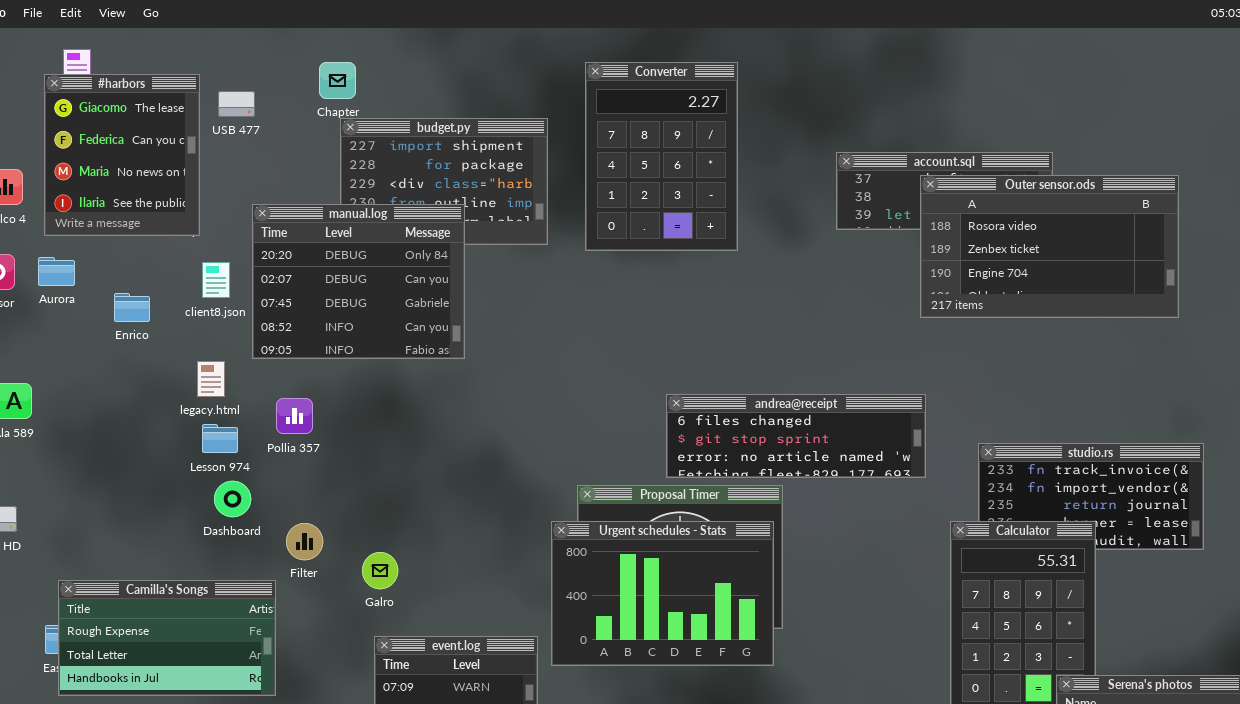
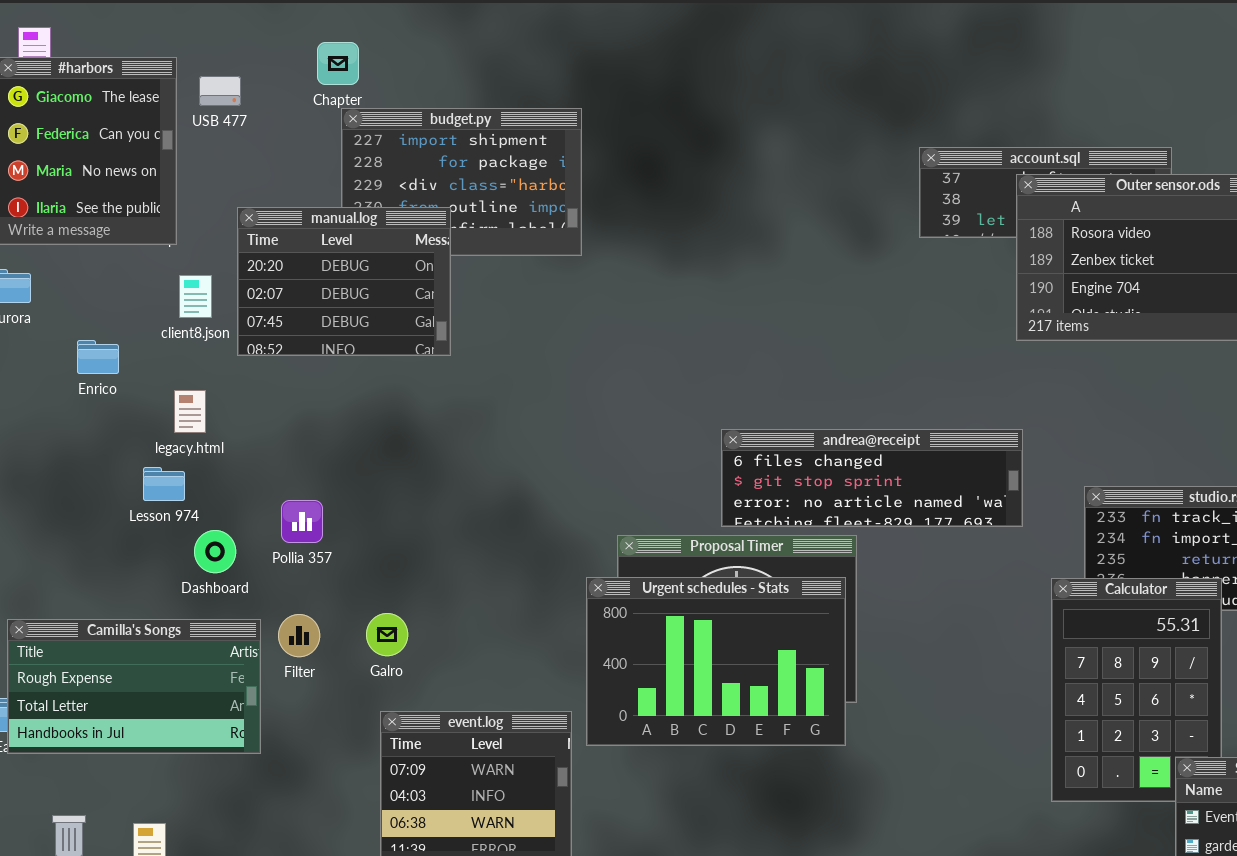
Converter: [585,62,738,251] -> none, closed
manual.log: [252,204,465,359] -> [237,207,451,356], resized
Enrico: [114,293,150,322] -> [77,340,119,374], moved
Pollia 357: [276,398,313,434] -> [281,500,323,543], moved
Lesson 974: [202,424,238,453] -> [143,467,185,501], moved
Filter: [286,523,323,560] -> [278,614,320,657], moved
Camilla's Songs: [58,580,276,696] -> [7,619,261,754], moved

